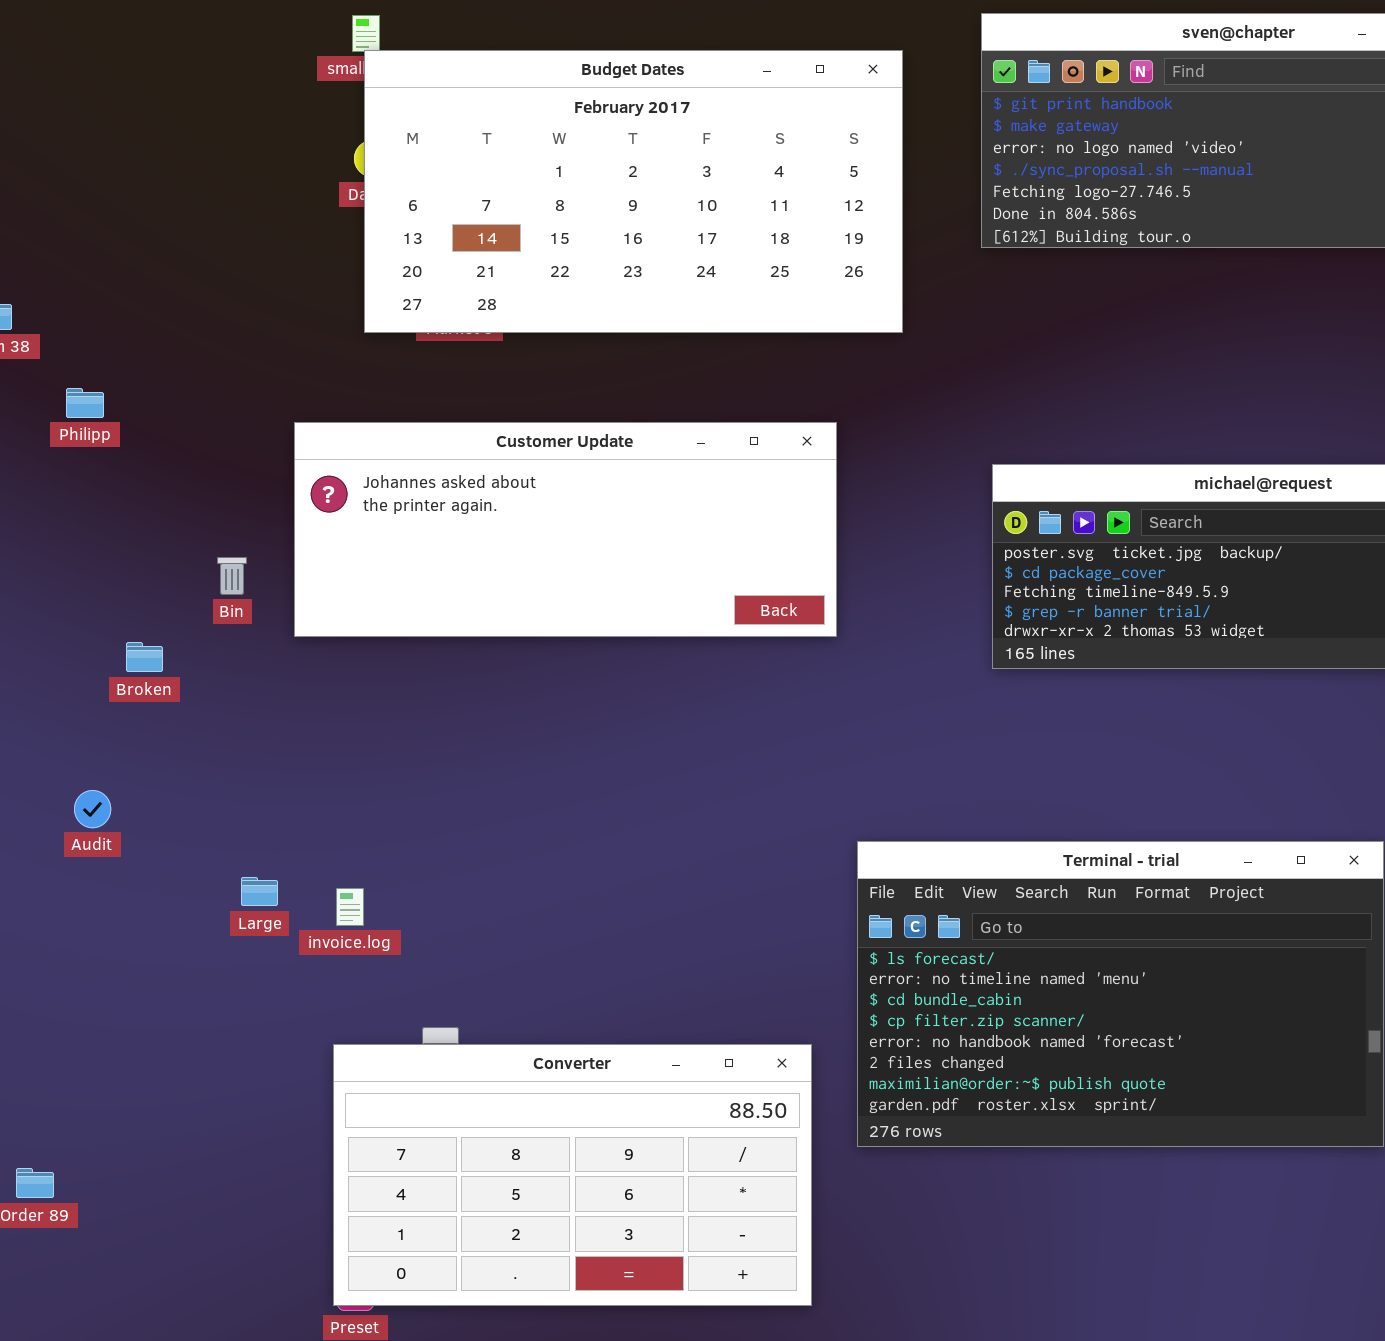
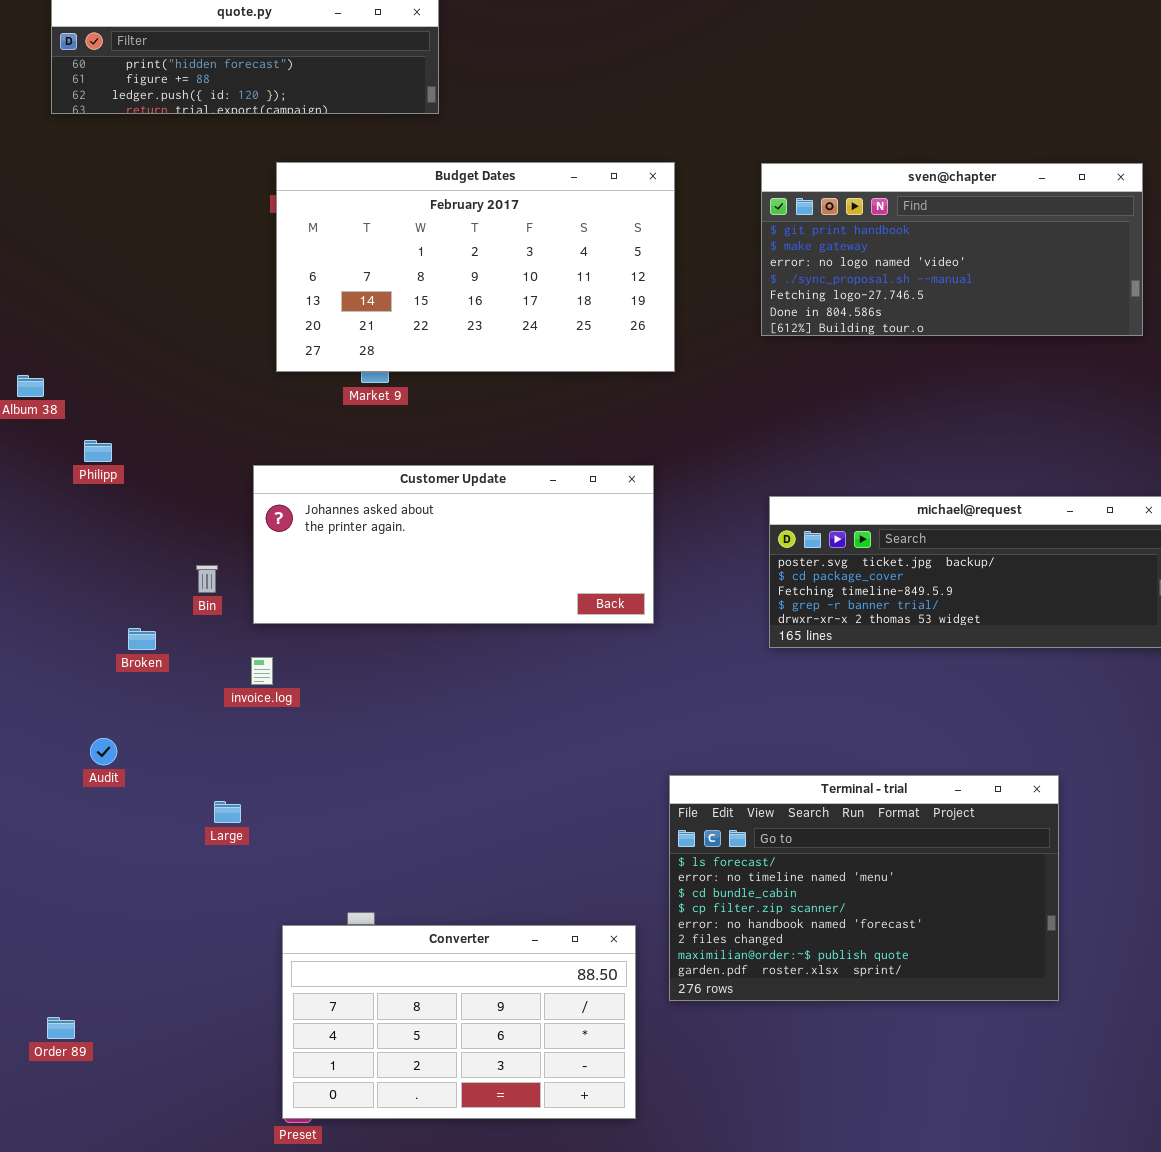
Budget Dates: [364,50,903,333] -> [276,162,675,372], moved
invoice.log: [336,888,364,926] -> [251,657,273,685], moved

